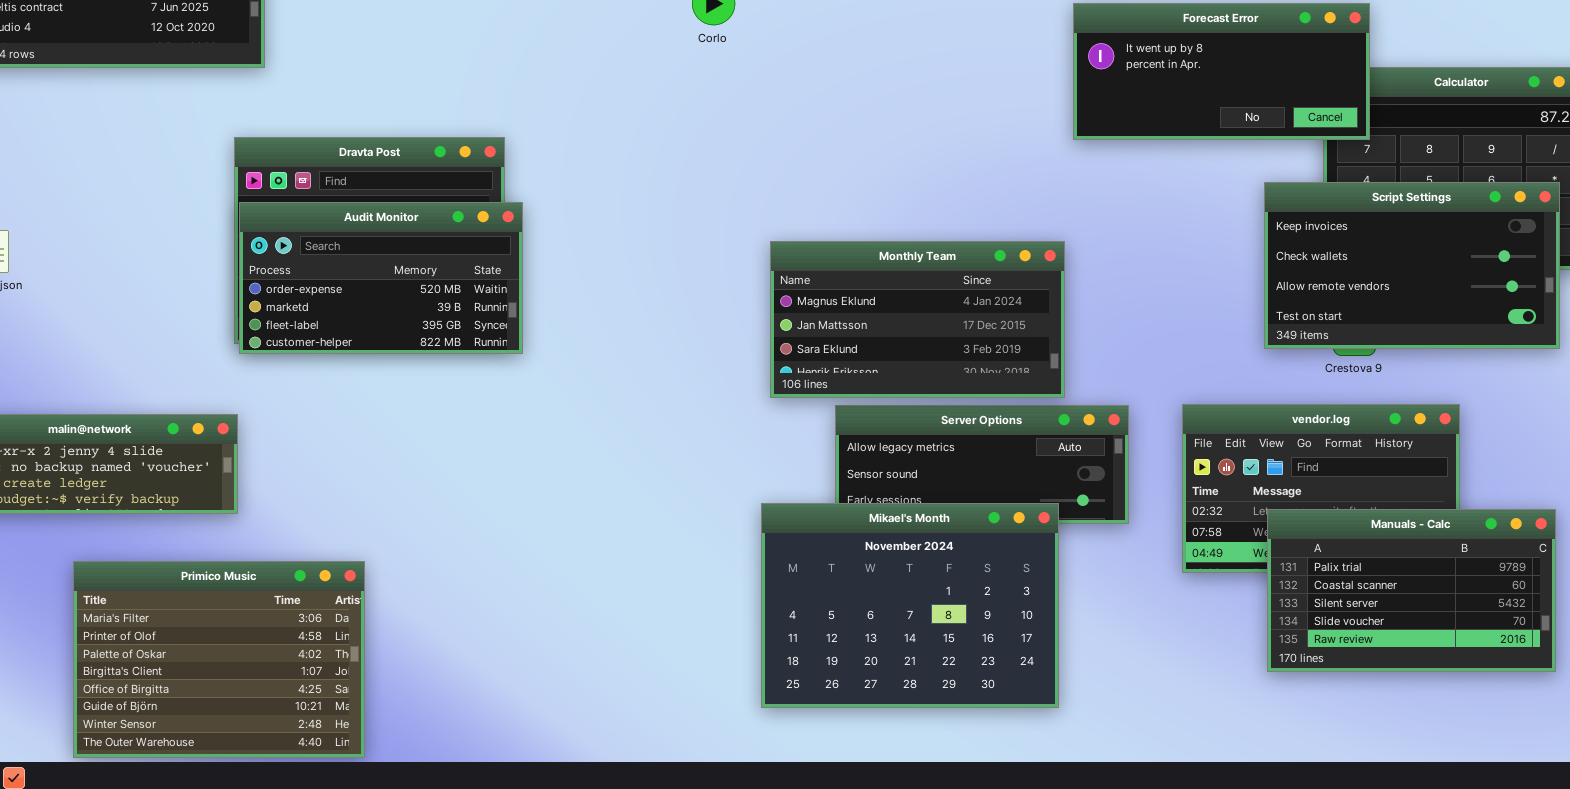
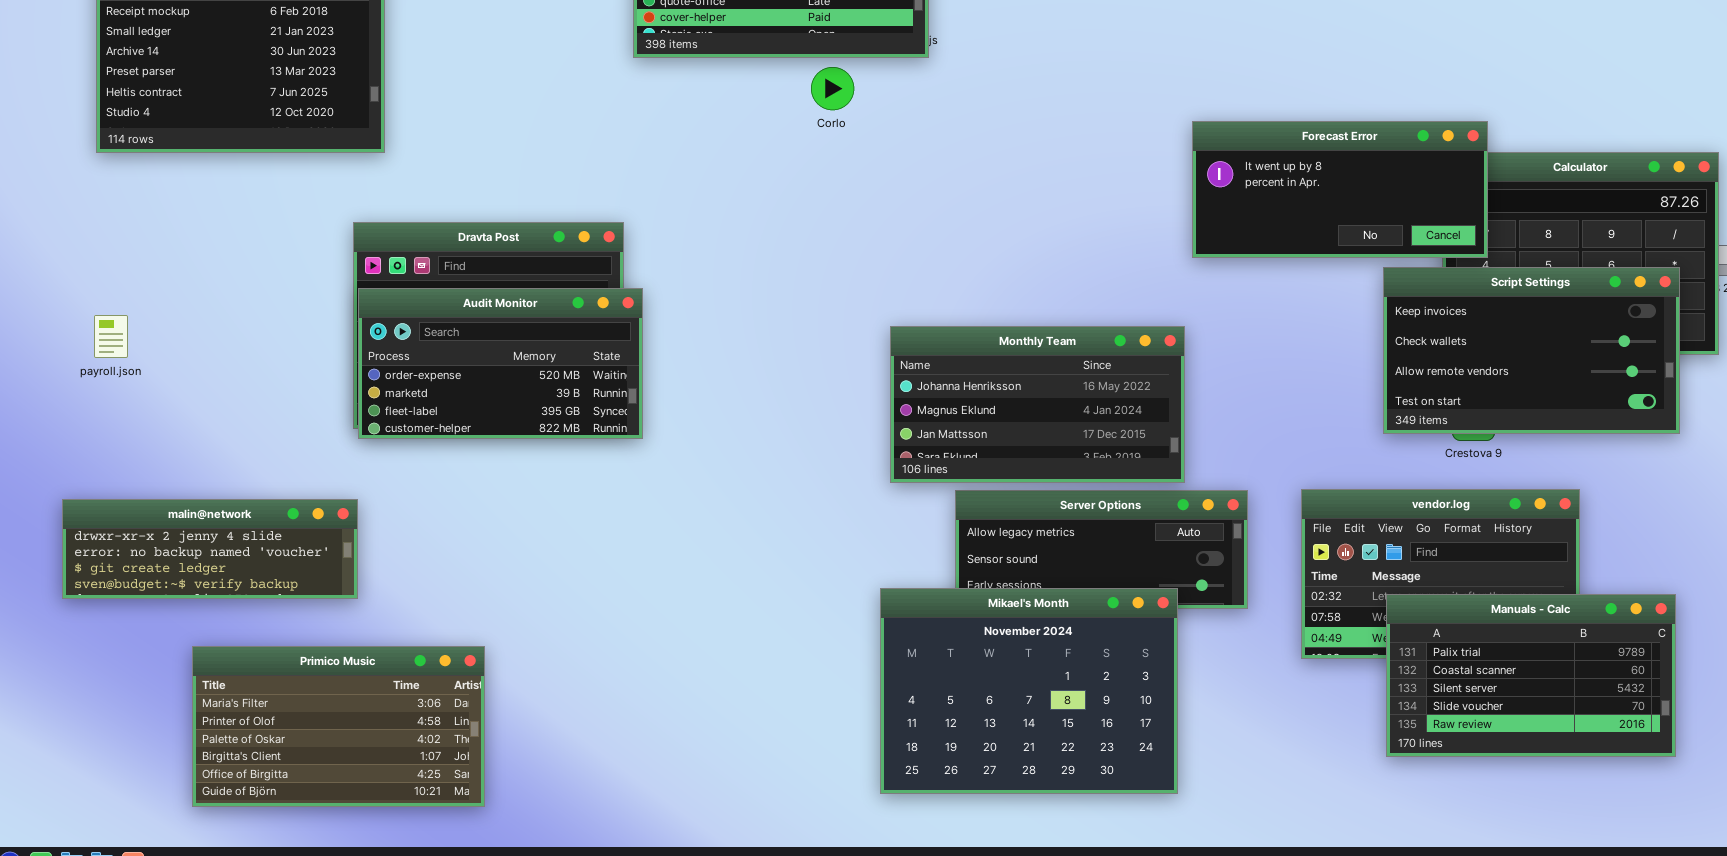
Forecast Error: [1073,3,1370,140] -> [1192,121,1488,258], moved
Monthly Team: [770,241,1065,398] -> [890,326,1185,483], scrolled up 1 row
Primico Music: [73,561,365,758] -> [192,646,485,807], resized

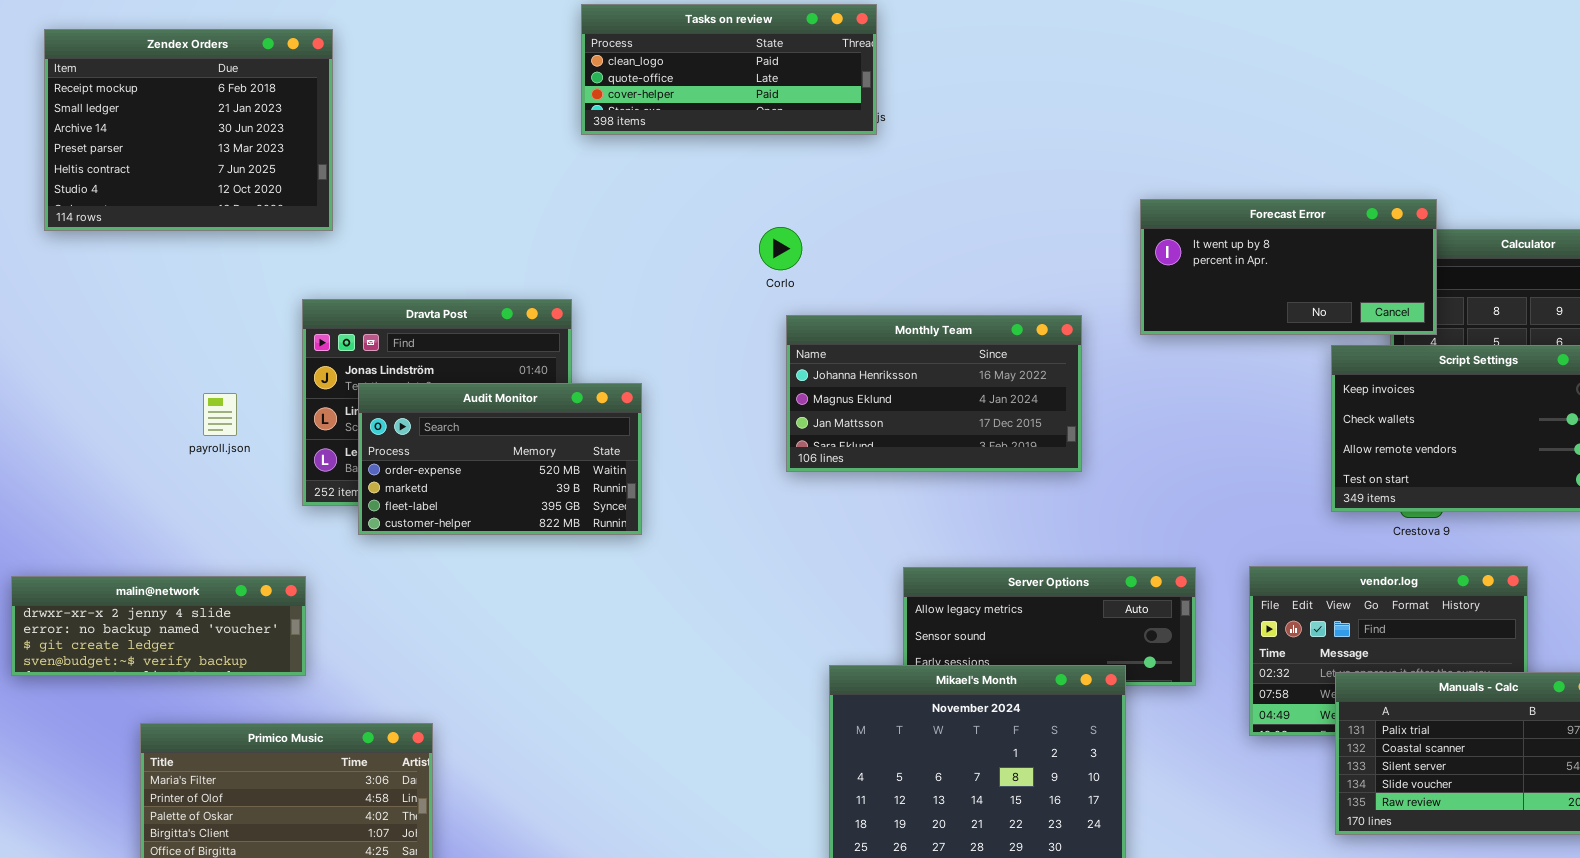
Corlo: [811,67,854,110] -> [759,227,802,270], moved
Audit Monitor: [358,288,643,439] -> [358,383,642,535], moved
payroll.json: [94,315,128,358] -> [203,393,237,436], moved
Monthly Team: [890,326,1185,483] -> [786,315,1082,472], moved

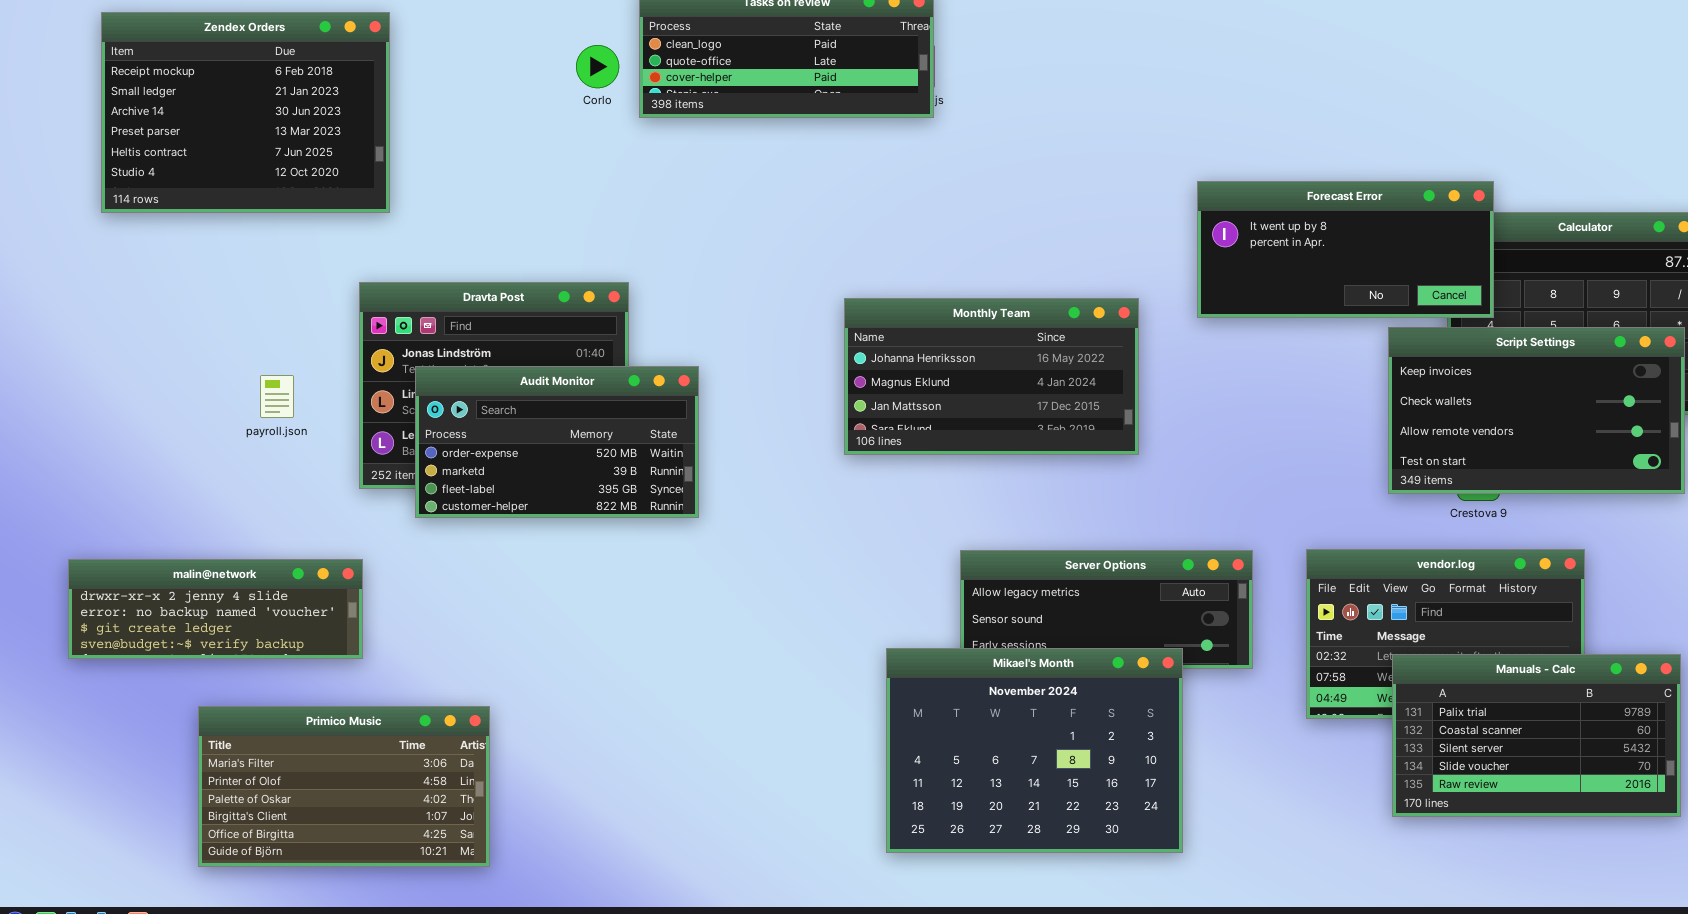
Corlo: [759,227,802,270] -> [576,45,619,88], moved

